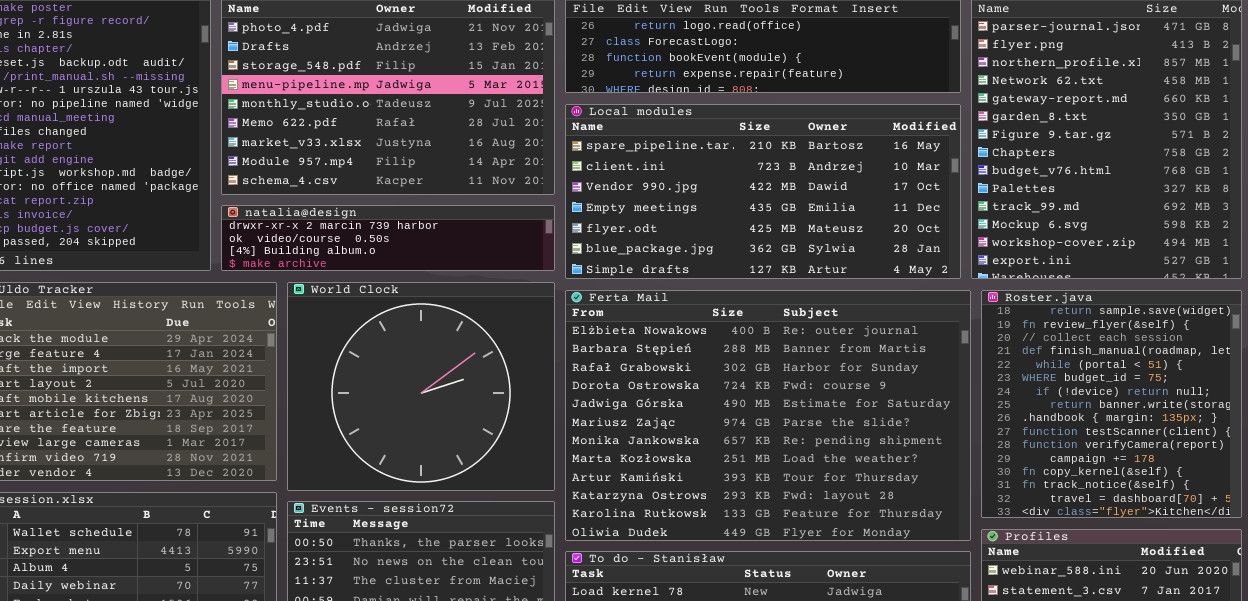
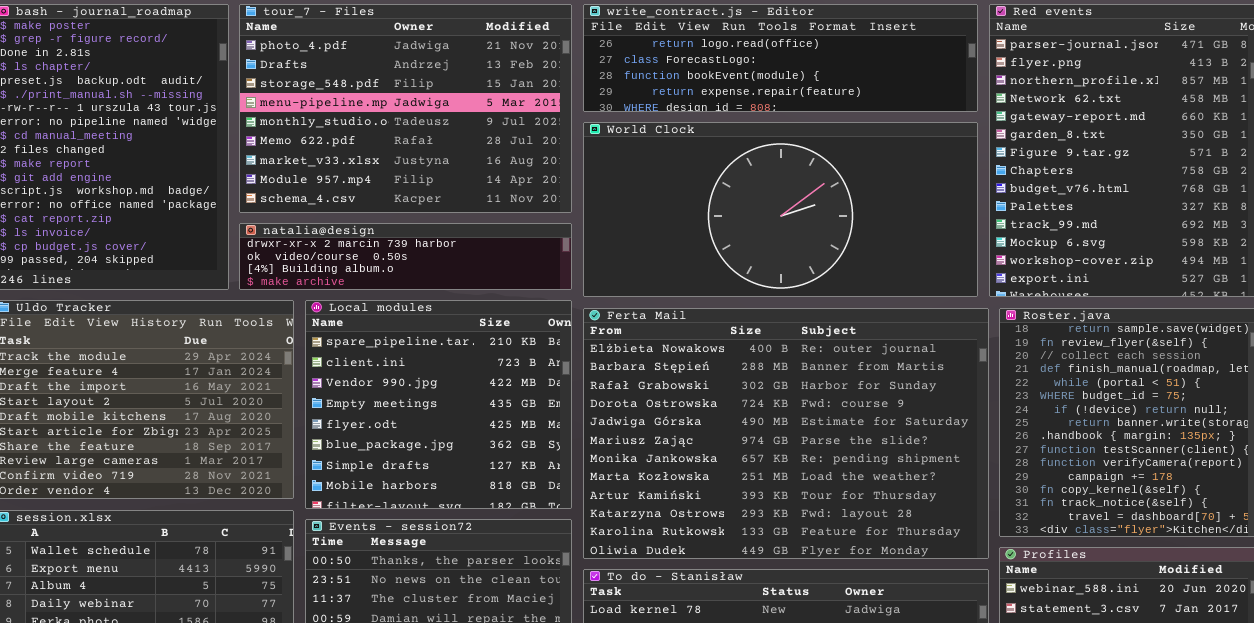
Local modules: [565,104,961,279] -> [305,300,572,509], moved, resized
World Clock: [287,282,555,491] -> [583,122,978,297], moved, resized

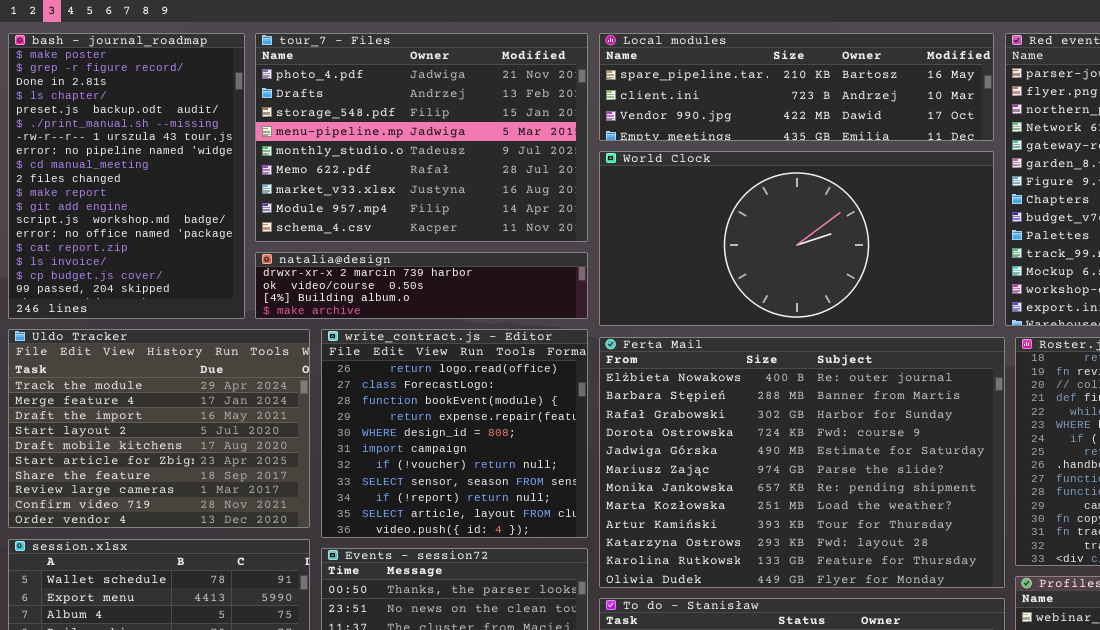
write_contract.js - Editor: [583,4,978,112] -> [321,329,588,538], moved, resized
Local modules: [305,300,572,509] -> [599,33,994,141], moved, resized

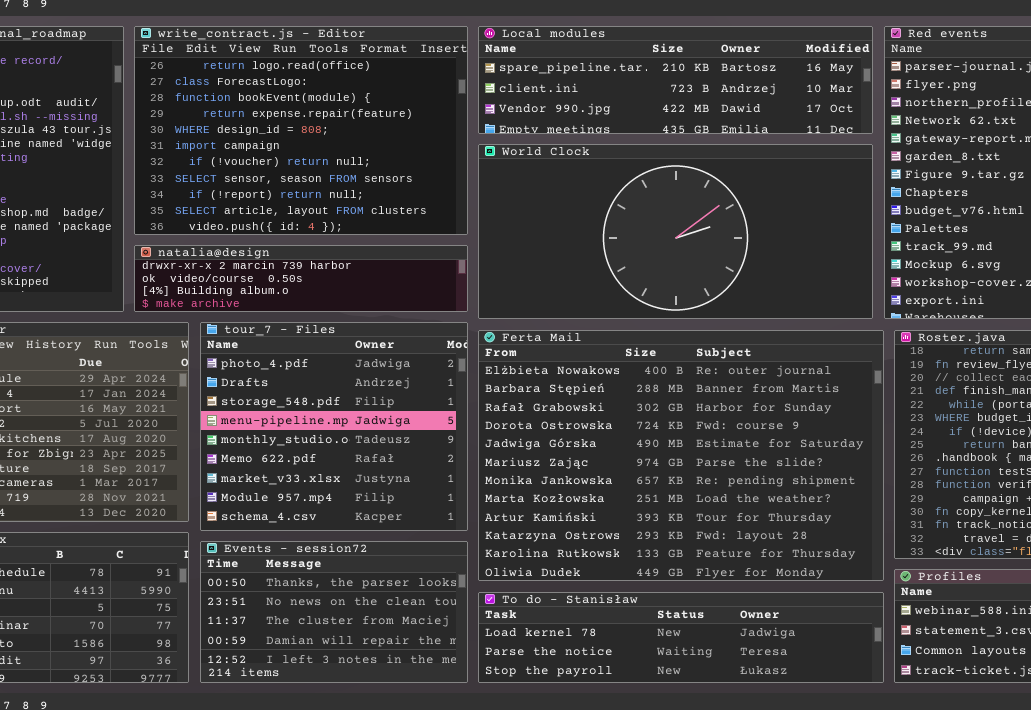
tour_7 - Files: [255,33,588,242] -> [200,322,468,531], moved, resized
write_contract.js - Editor: [321,329,588,538] -> [134,26,468,235], moved, resized

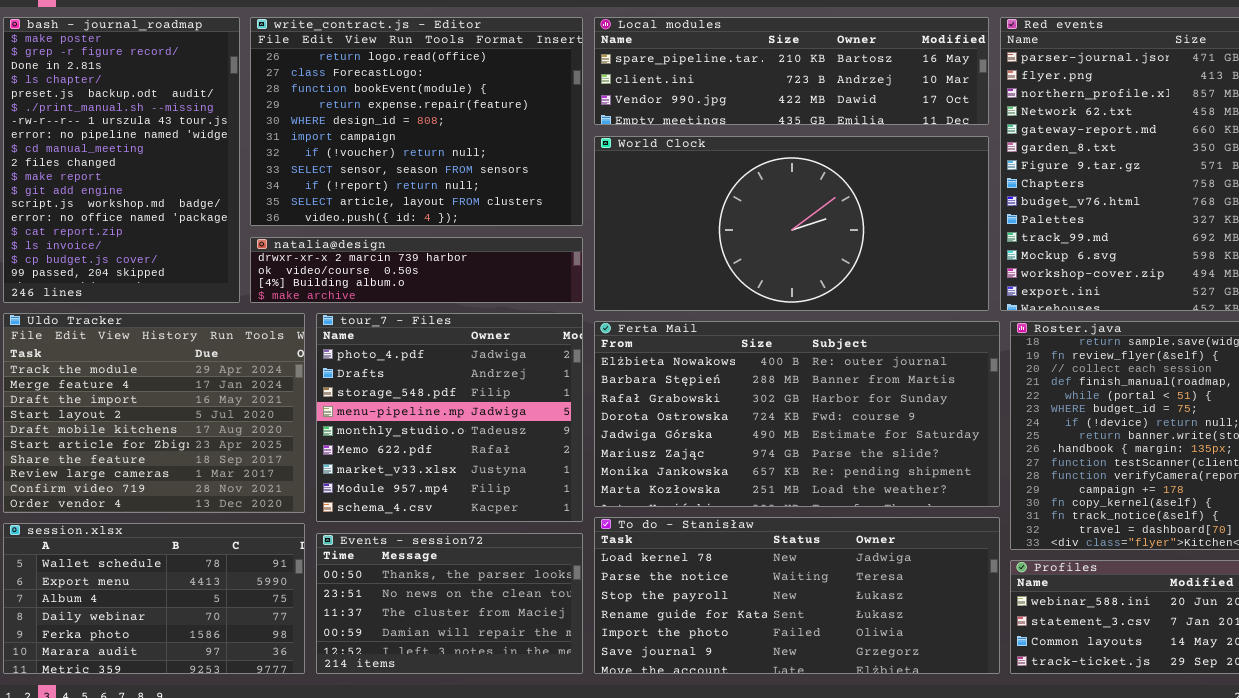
Ferta Mail: [478,330,884,581] -> [594,321,1000,507], resized
To do - Stanisław: [478,592,884,683] -> [594,517,1000,674], resized

